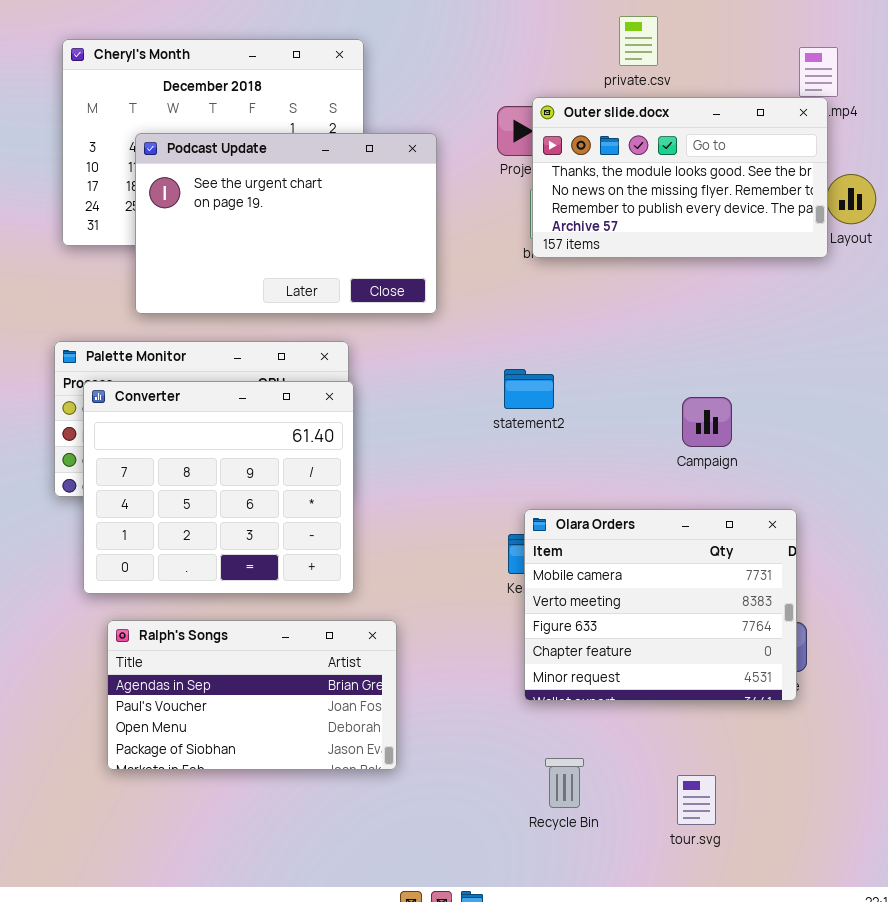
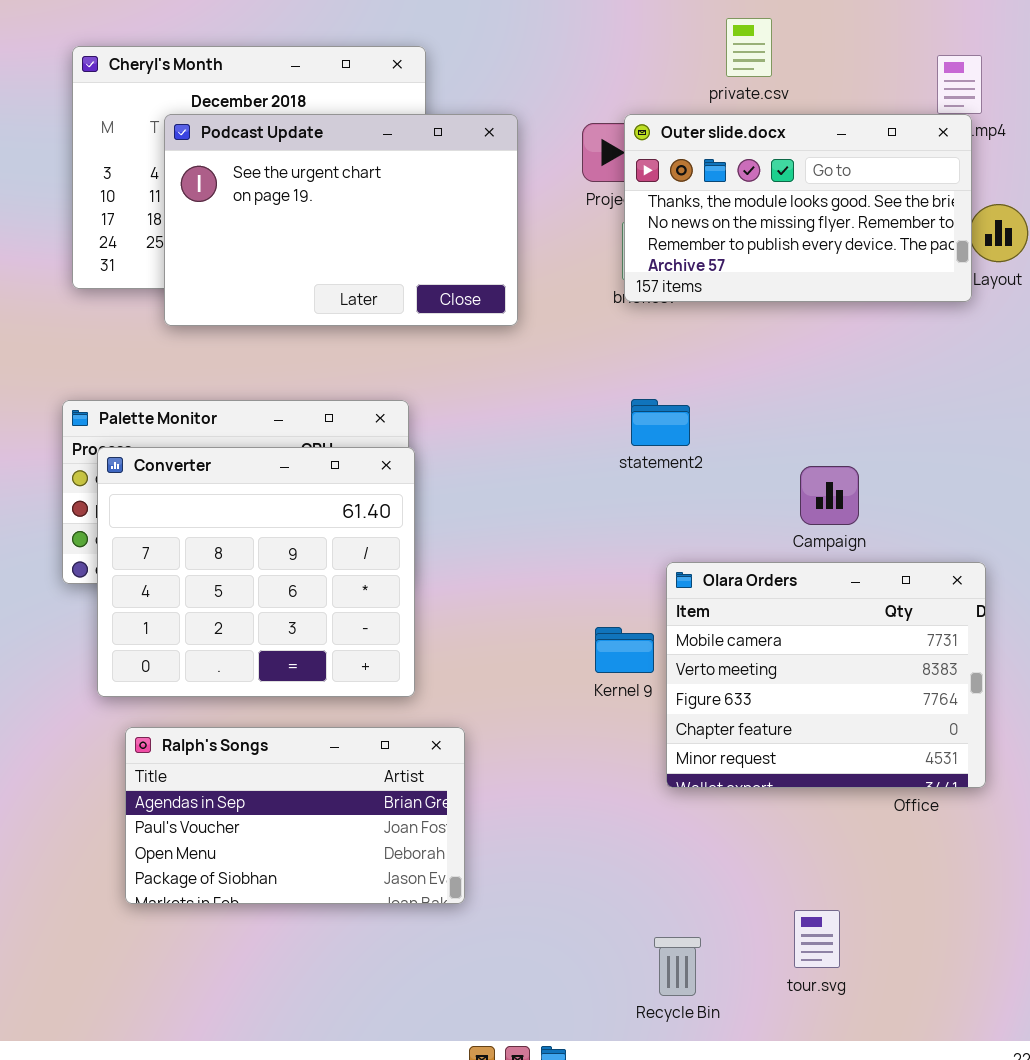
Podcast Update: [135,133,437,314] -> [164,114,518,326], moved
statement2: [504,369,554,409] -> [631,399,690,446], moved
Olara Orders: [524,509,797,701] -> [666,562,986,788], moved
Recycle Bin: [545,758,584,808] -> [654,937,701,996], moved

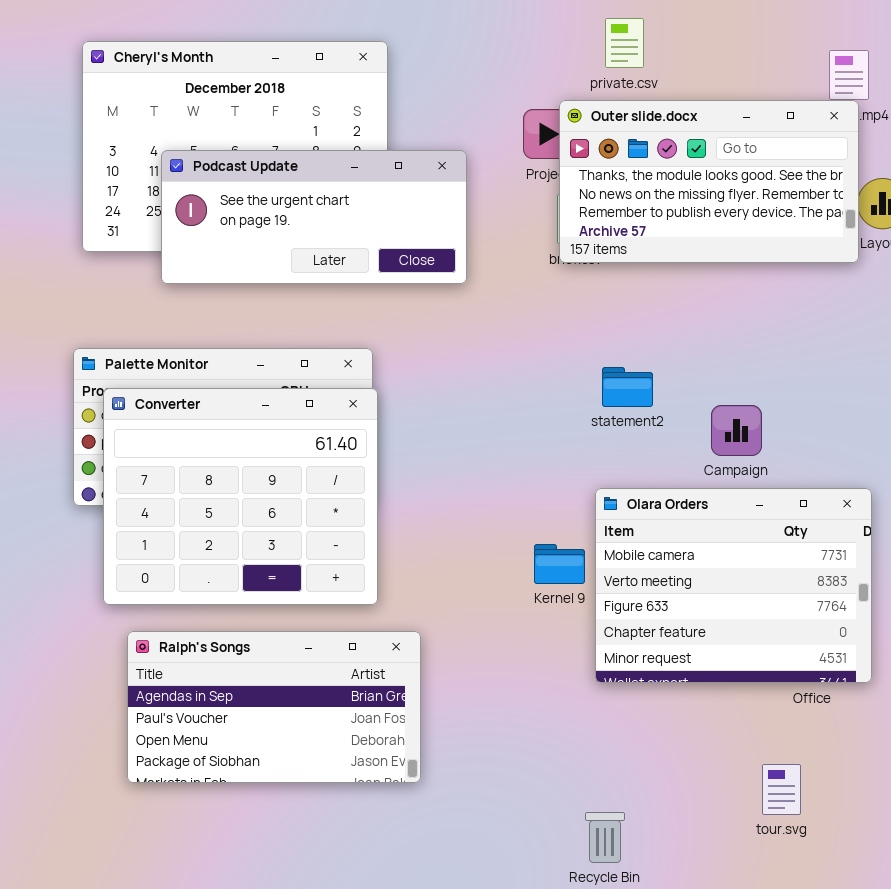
private.csv: [726,18,772,77] -> [605,18,644,68], moved
Podcast Update: [164,114,518,326] -> [161,150,467,284], resized
statement2: [631,399,690,446] -> [602,367,653,407], moved
tour.svg: [794,910,840,968] -> [762,764,801,815], moved

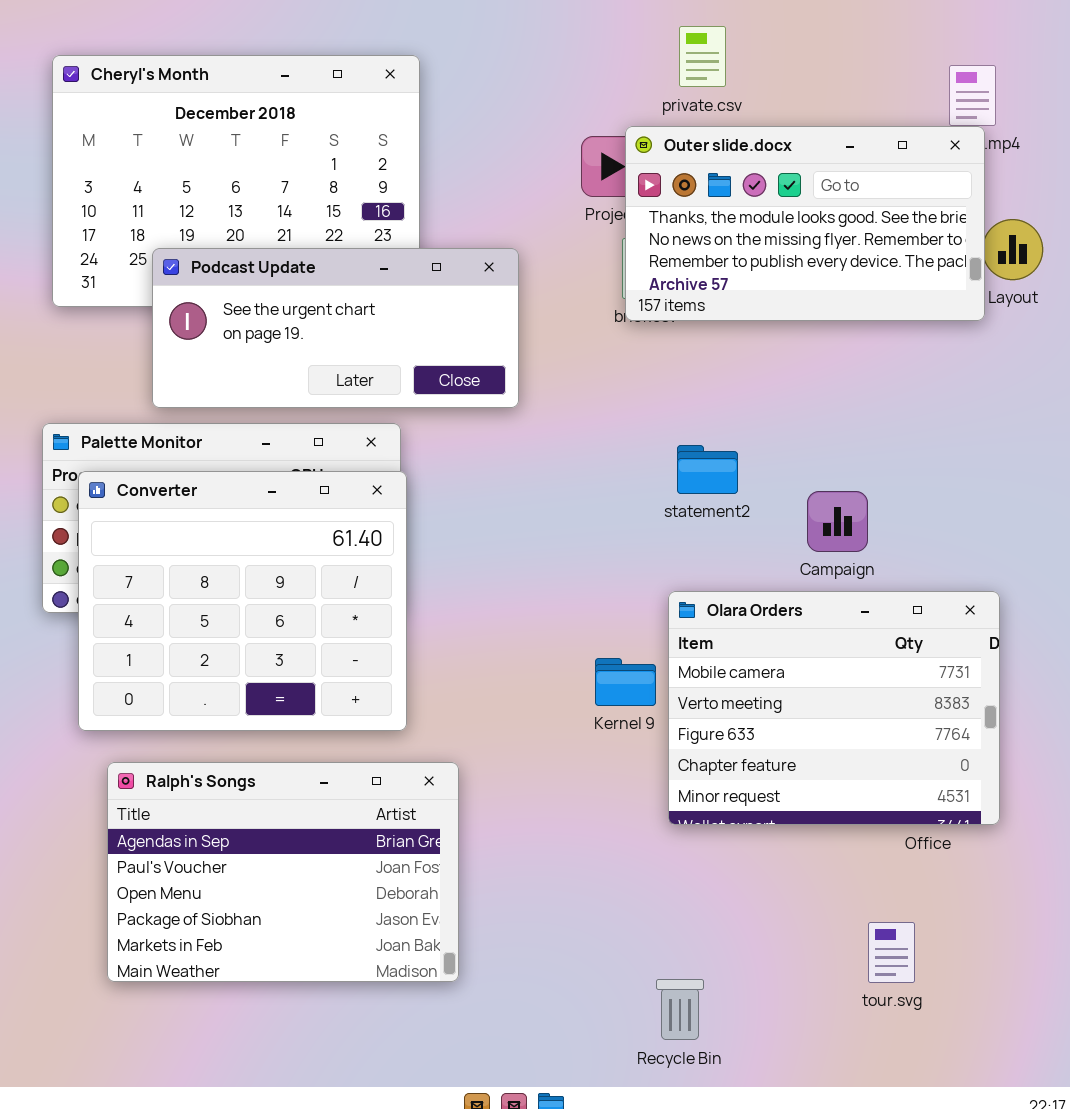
Podcast Update: [161,150,467,284] -> [152,248,519,408], moved
Ralph's Songs: [127,631,421,783] -> [107,762,459,982], resized

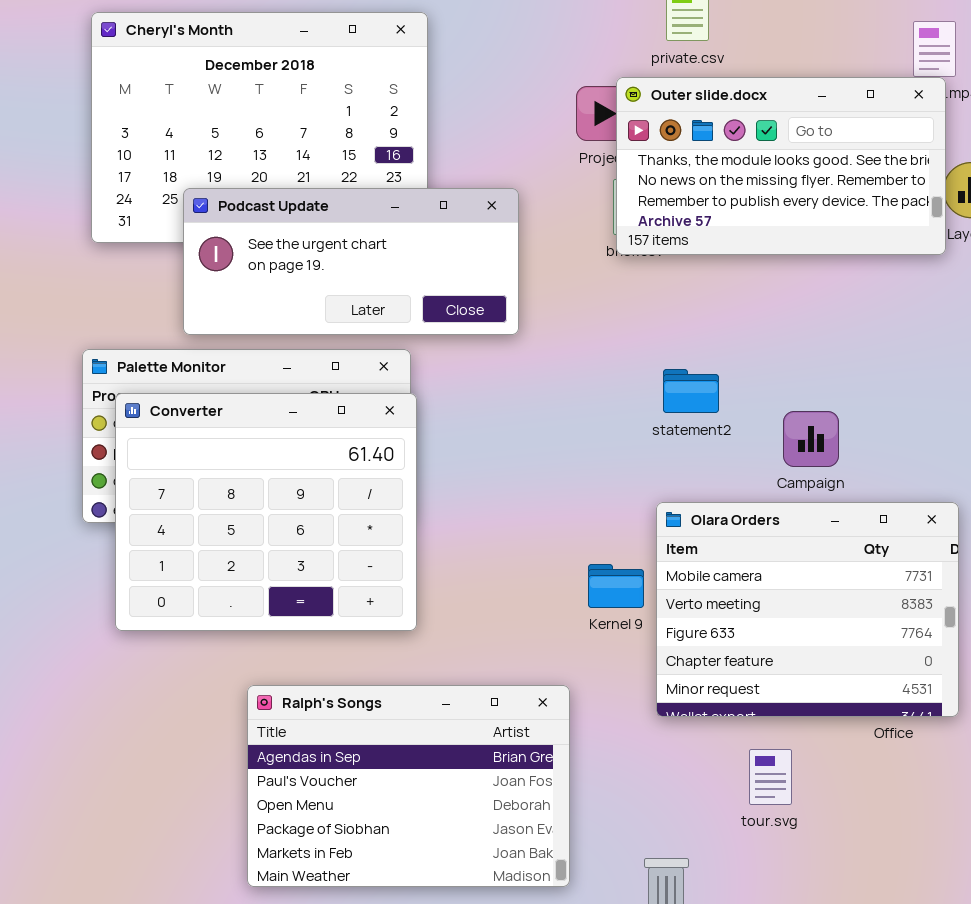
Ralph's Songs: [107,762,459,982] -> [247,685,570,887], moved
tour.svg: [868,922,915,983] -> [749,749,792,805], moved

